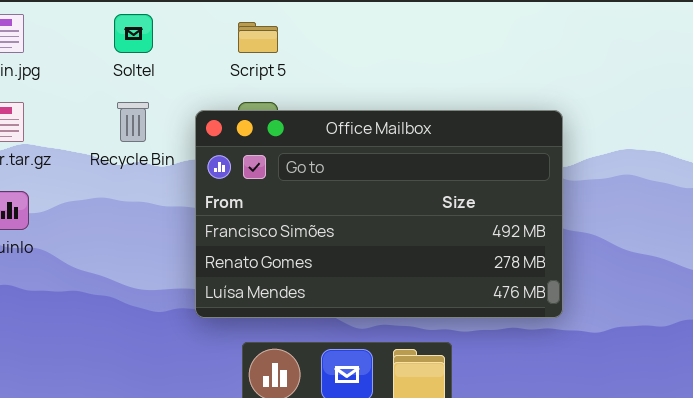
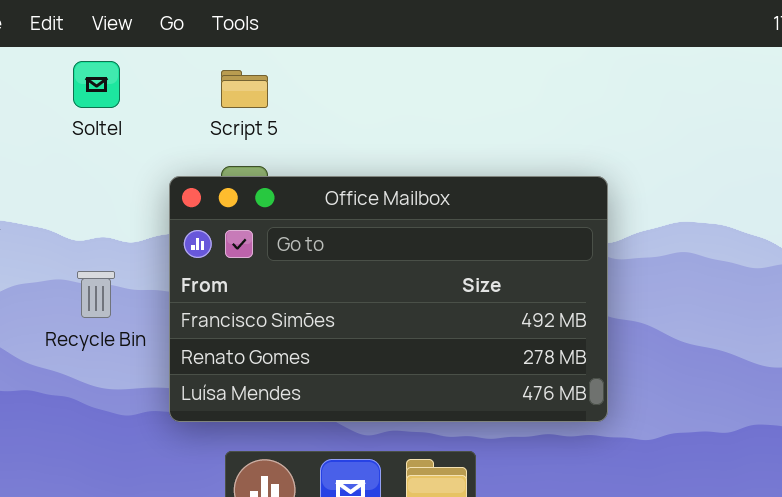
Recycle Bin: [117,102,149,142] -> [77,271,115,318], moved

